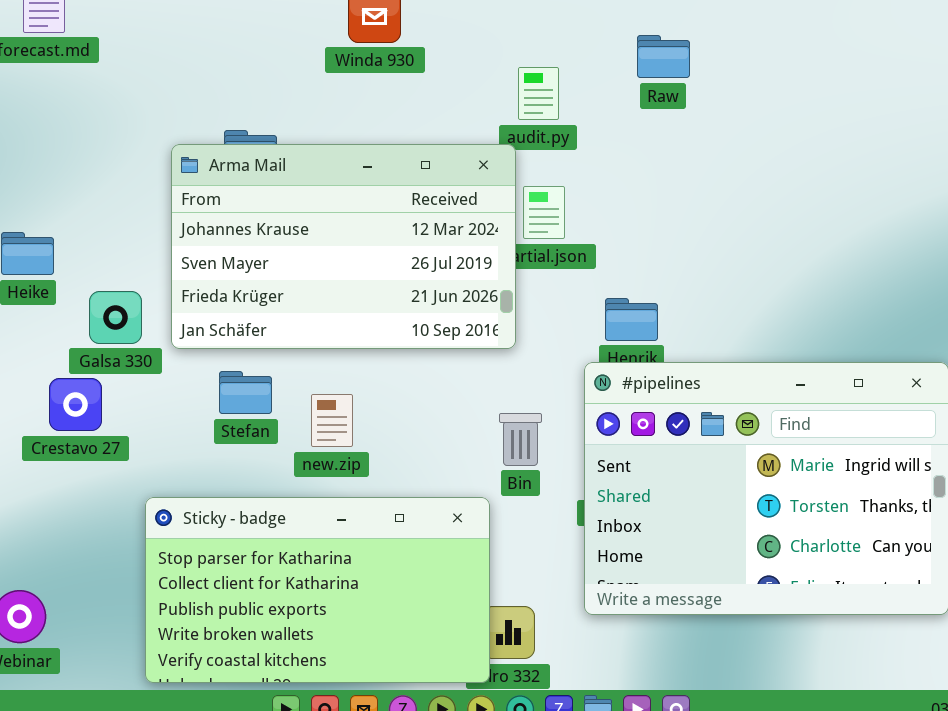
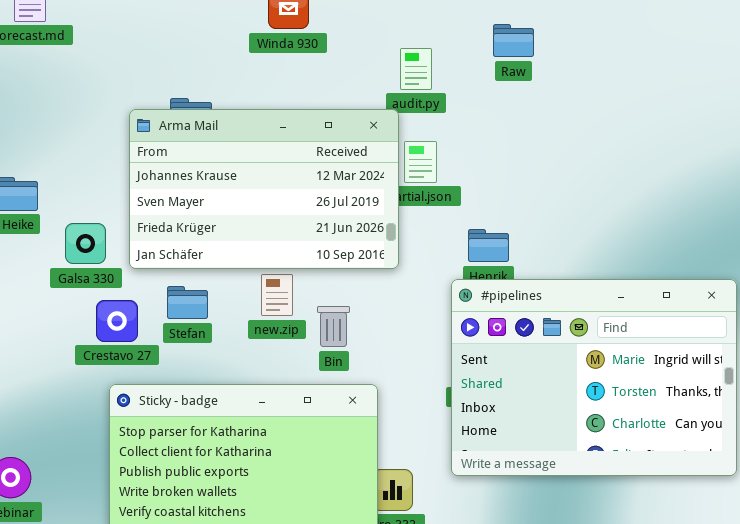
Crestavo 27: [49,378,102,431] -> [96,300,138,342], moved
new.zip: [311,394,353,447] -> [261,274,293,316], moved
Bin: [499,413,542,466] -> [317,306,350,347], moved

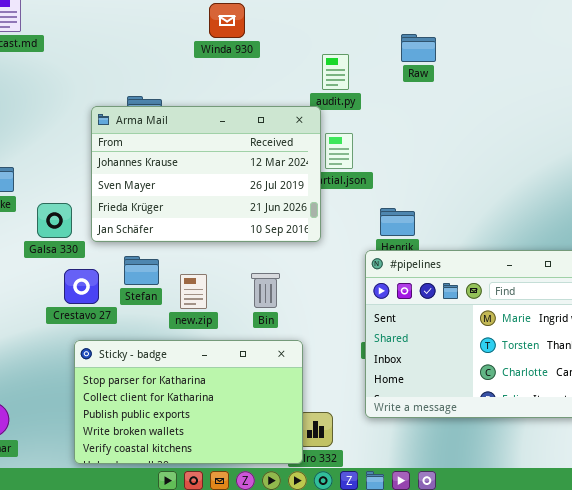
new.zip: [261,274,293,316] -> [180,274,207,309], moved

